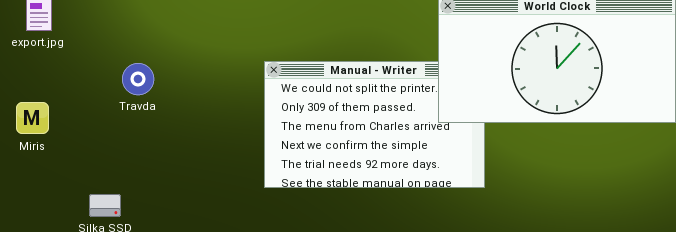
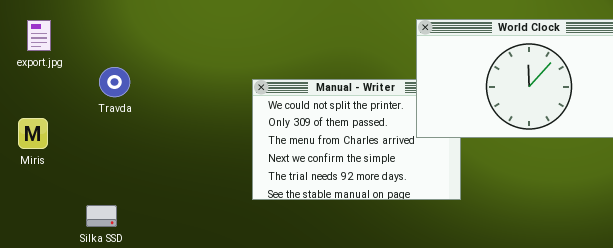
Travda: [122,63,154,95] -> [99,67,130,97], moved

